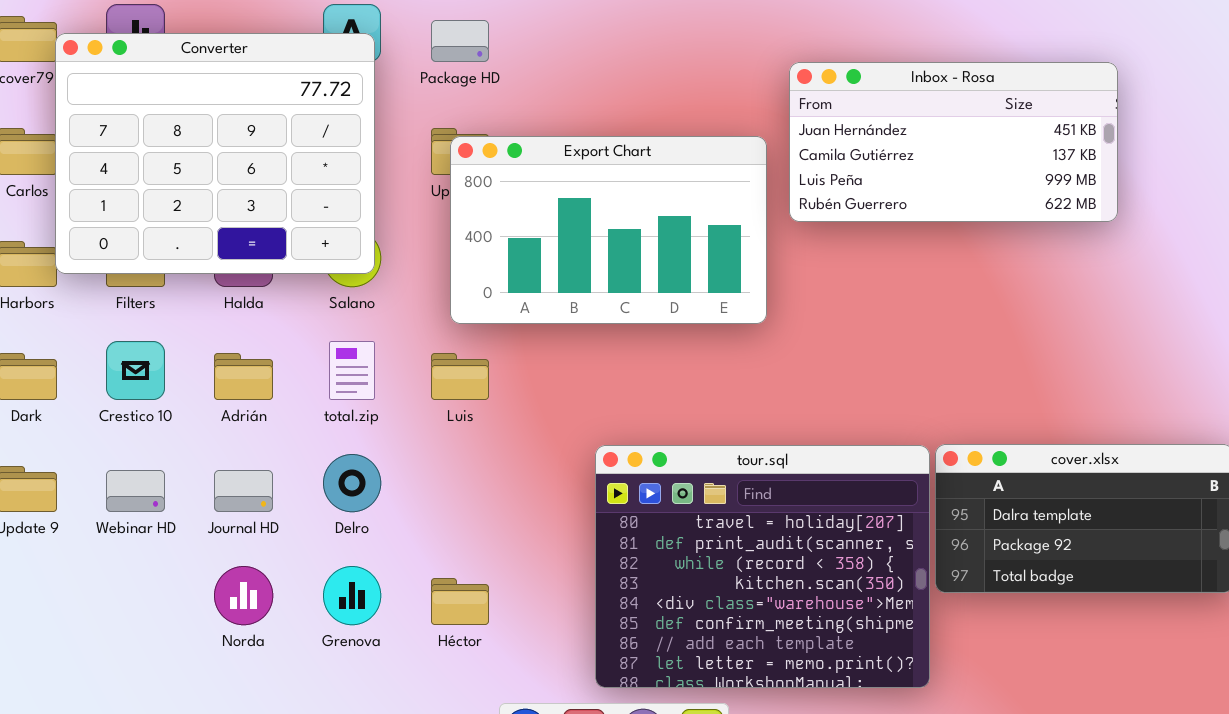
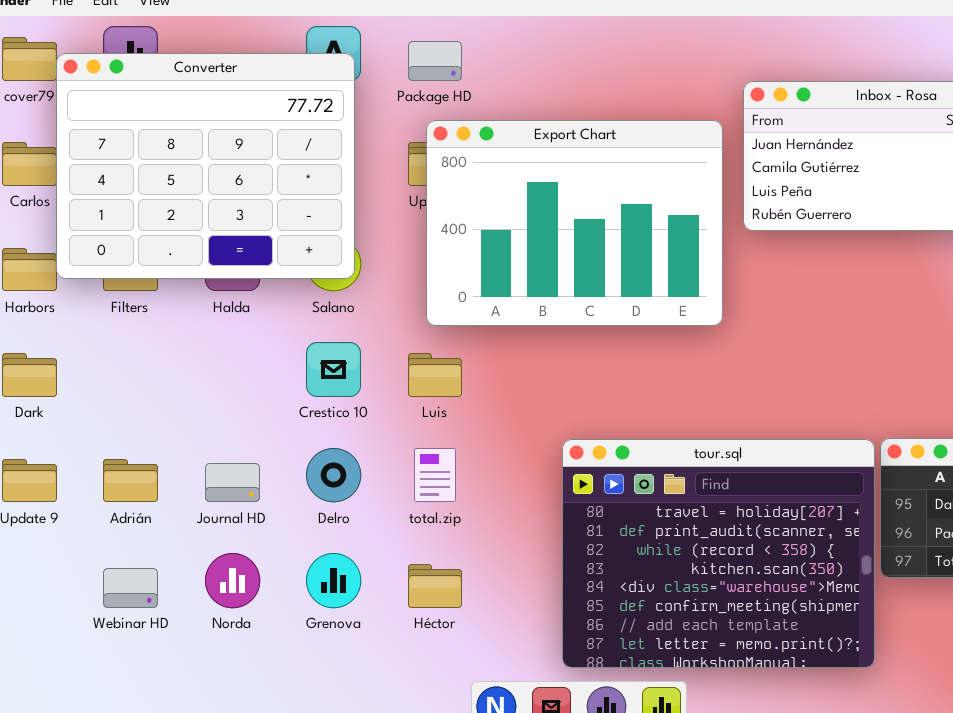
Export Chart: [450,136,767,324] -> [426,120,723,326], resized
Crestico 10: [106,341,165,400] -> [306,342,361,397], moved
total.zip: [329,341,375,400] -> [414,448,456,502], moved
Adrián: [214,353,273,400] -> [103,459,158,502], moved
Webinar HD: [106,470,165,512] -> [103,568,158,608], moved

